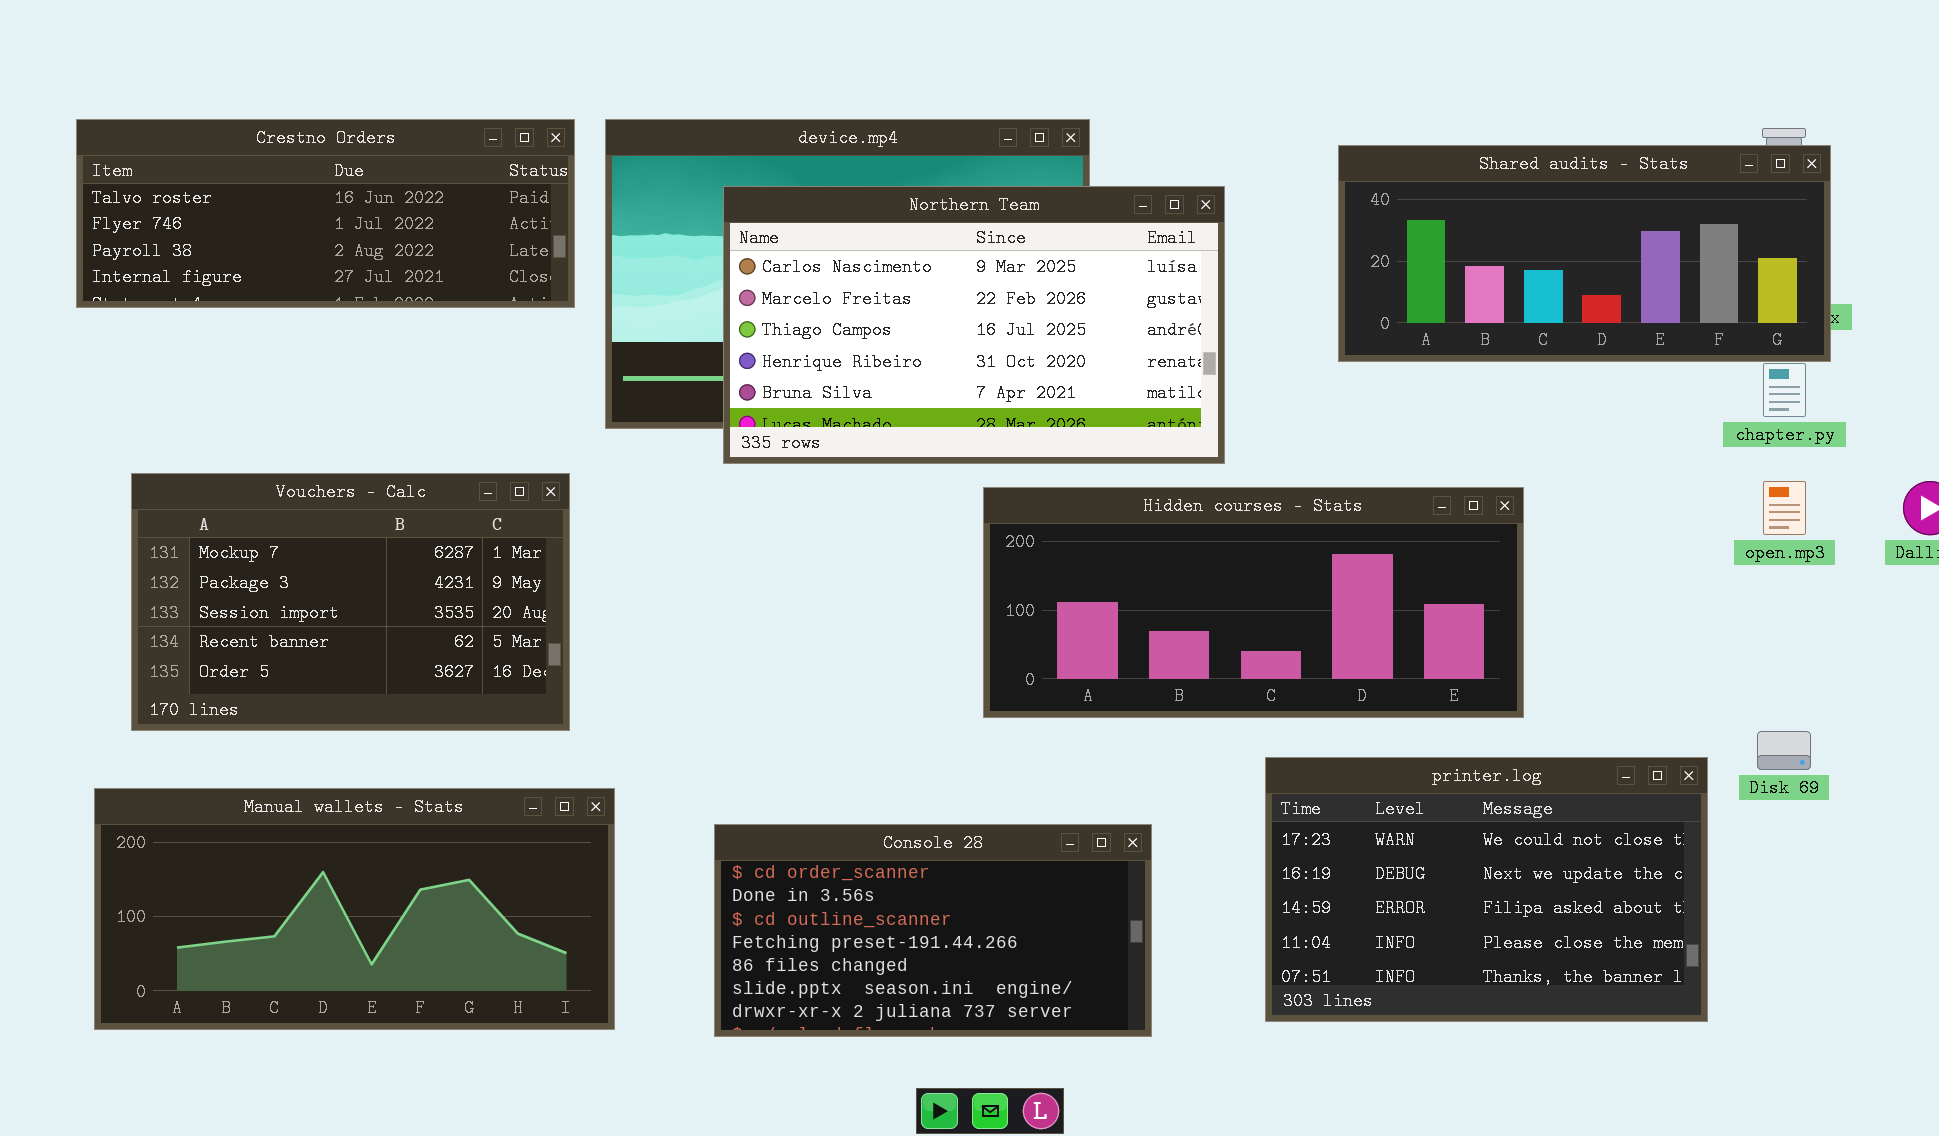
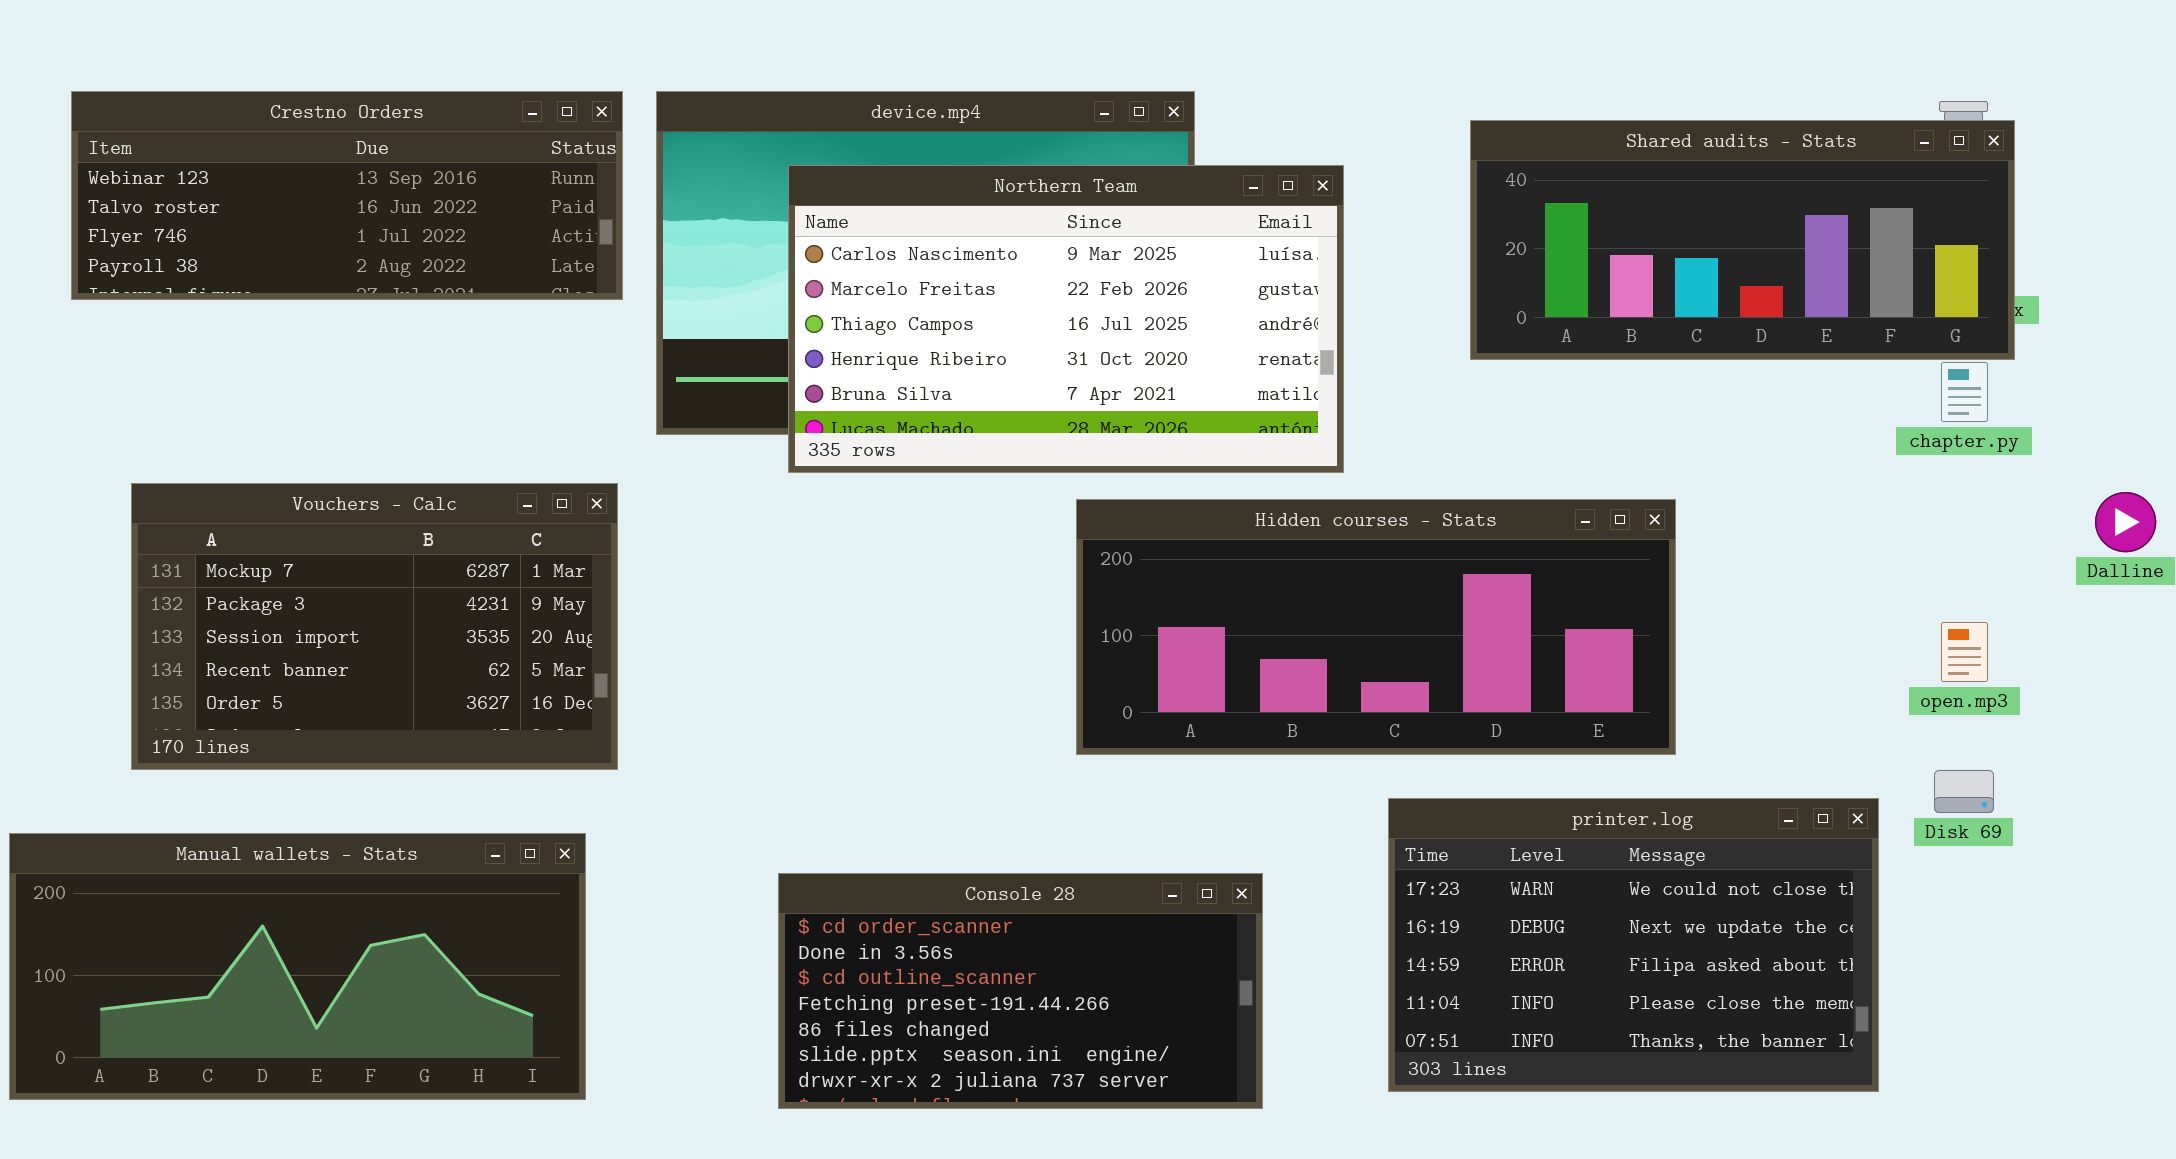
Crestno Orders: [76,119,575,308] -> [71,91,623,300], scrolled up 1 row
open.mp3: [1763,481,1806,535] -> [1941,622,1988,682], moved
Manual wallets - Stats: [94,788,615,1030] -> [9,833,586,1100], moved

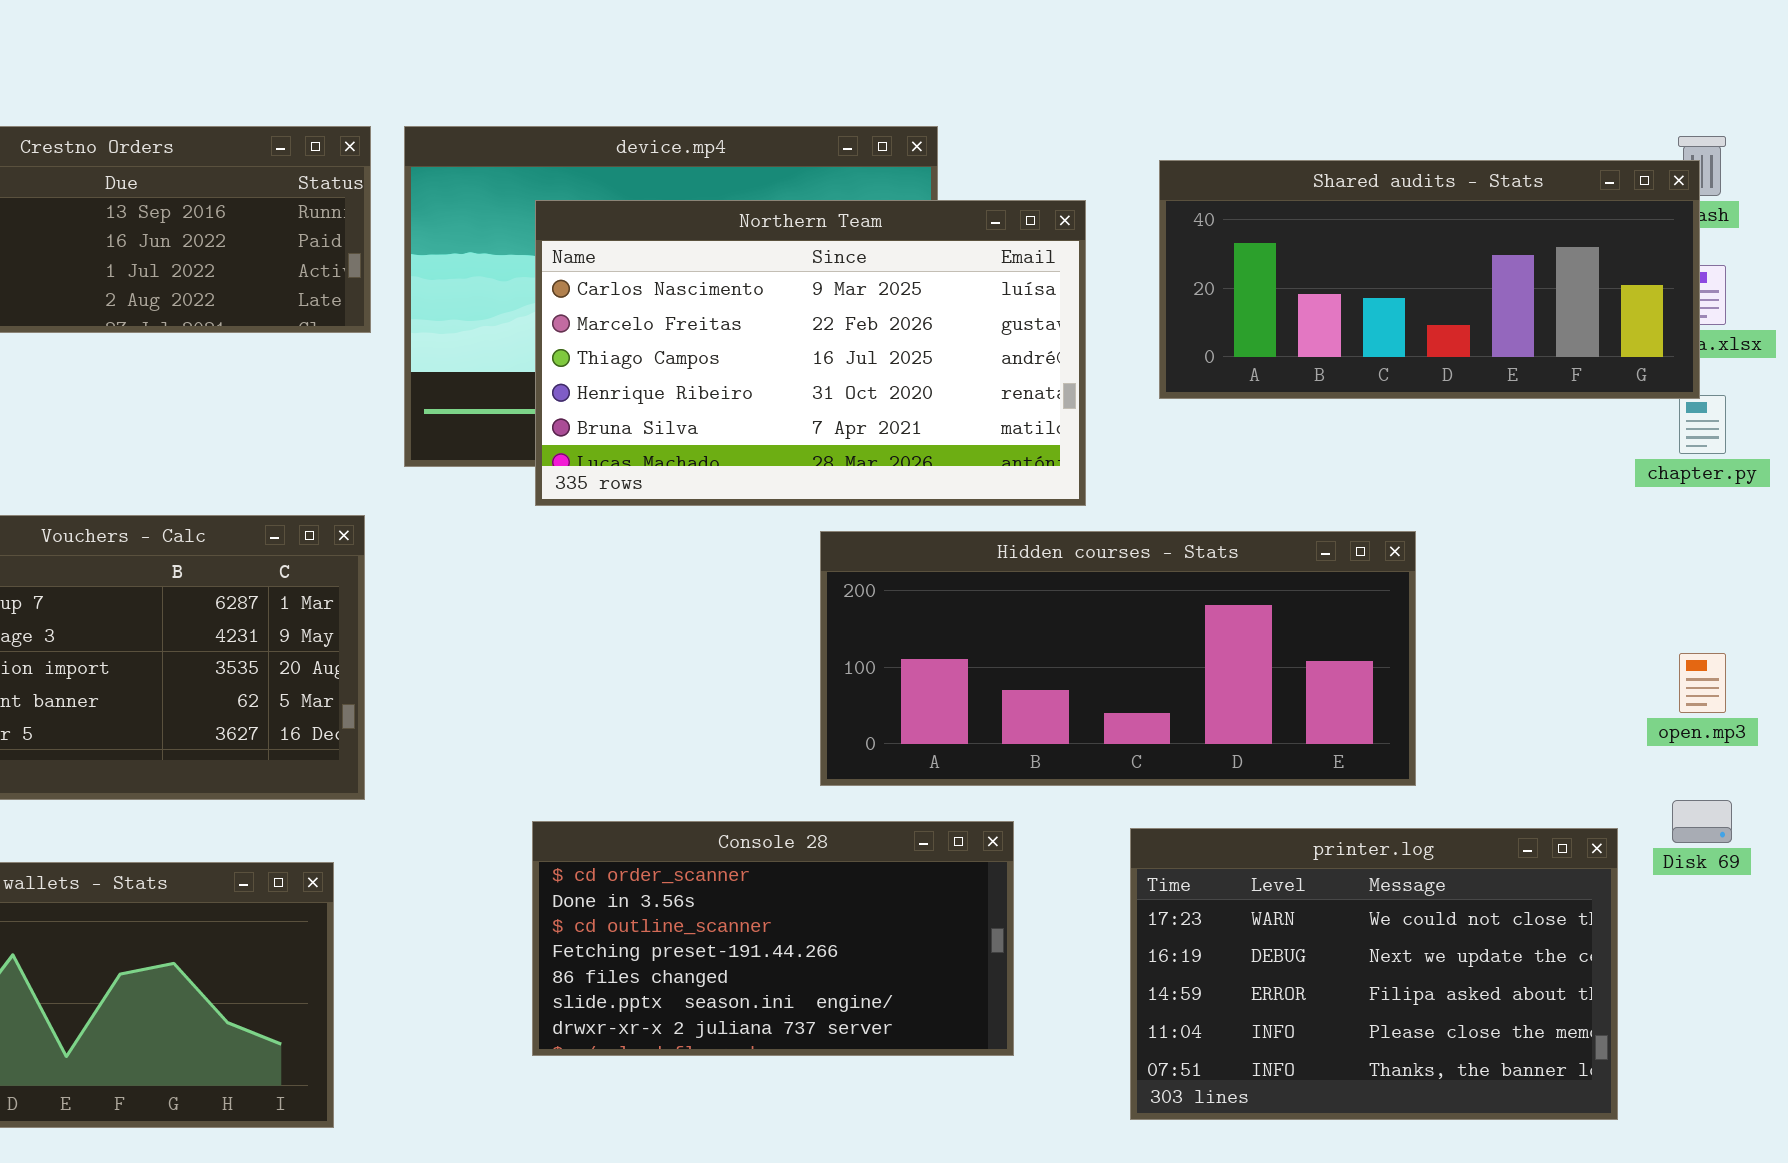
Shared audits - Stats: [1470,120,2015,360] -> [1159,160,1700,399], moved
Console 28: [778,873,1263,1109] -> [532,821,1014,1056], moved

